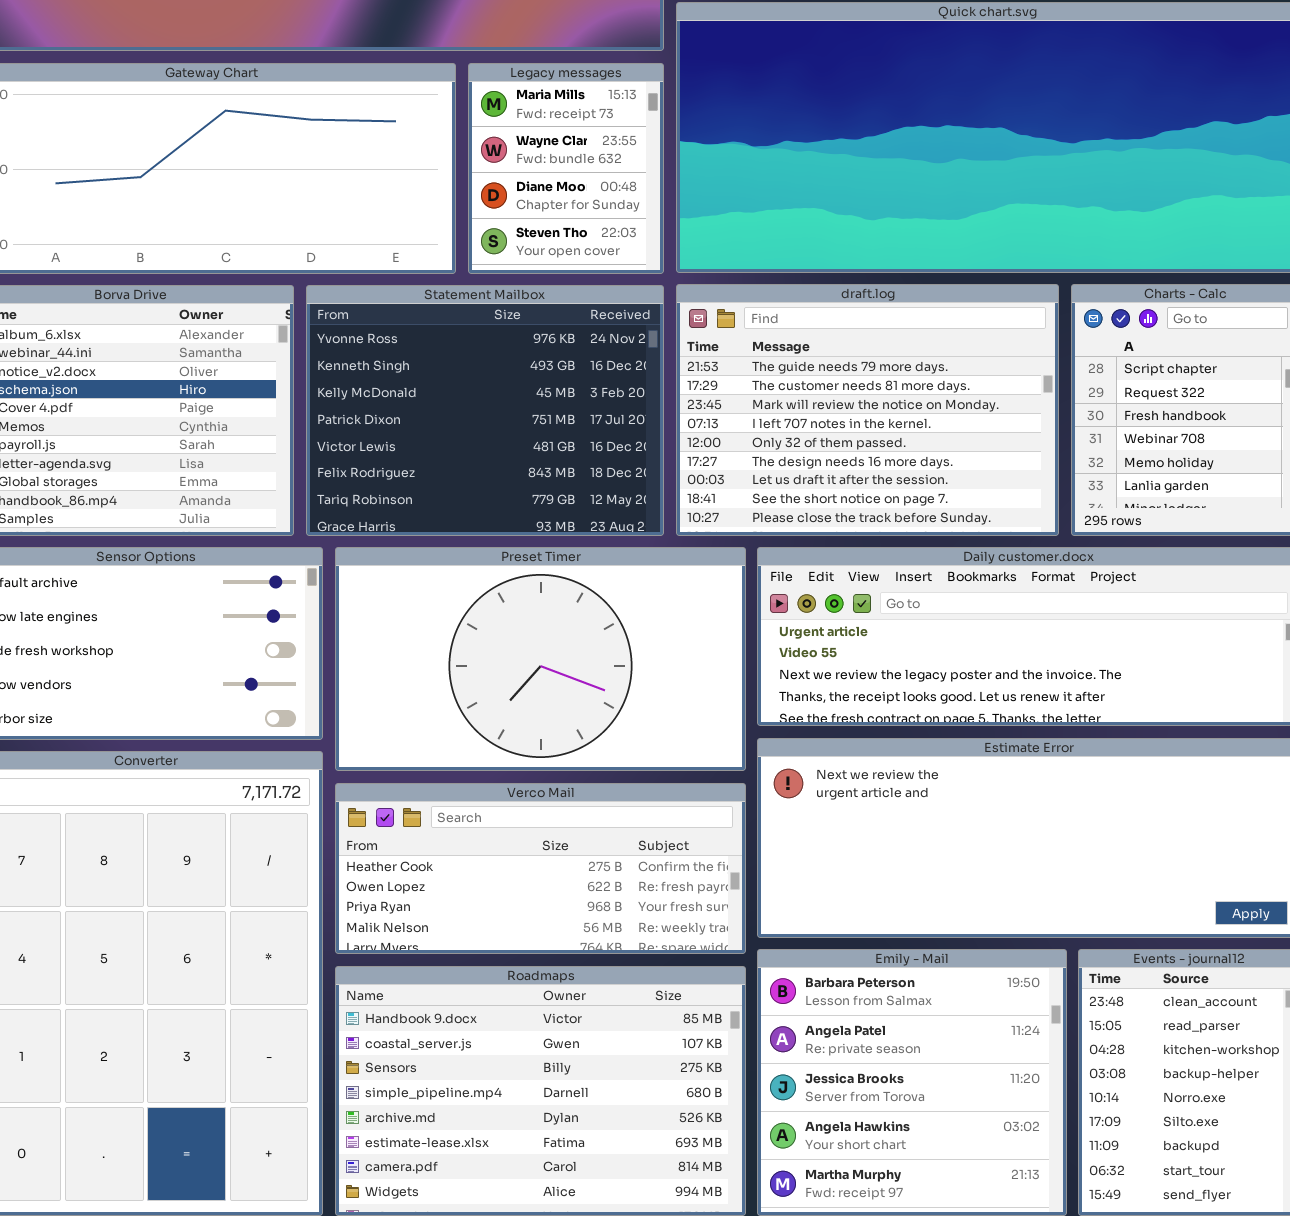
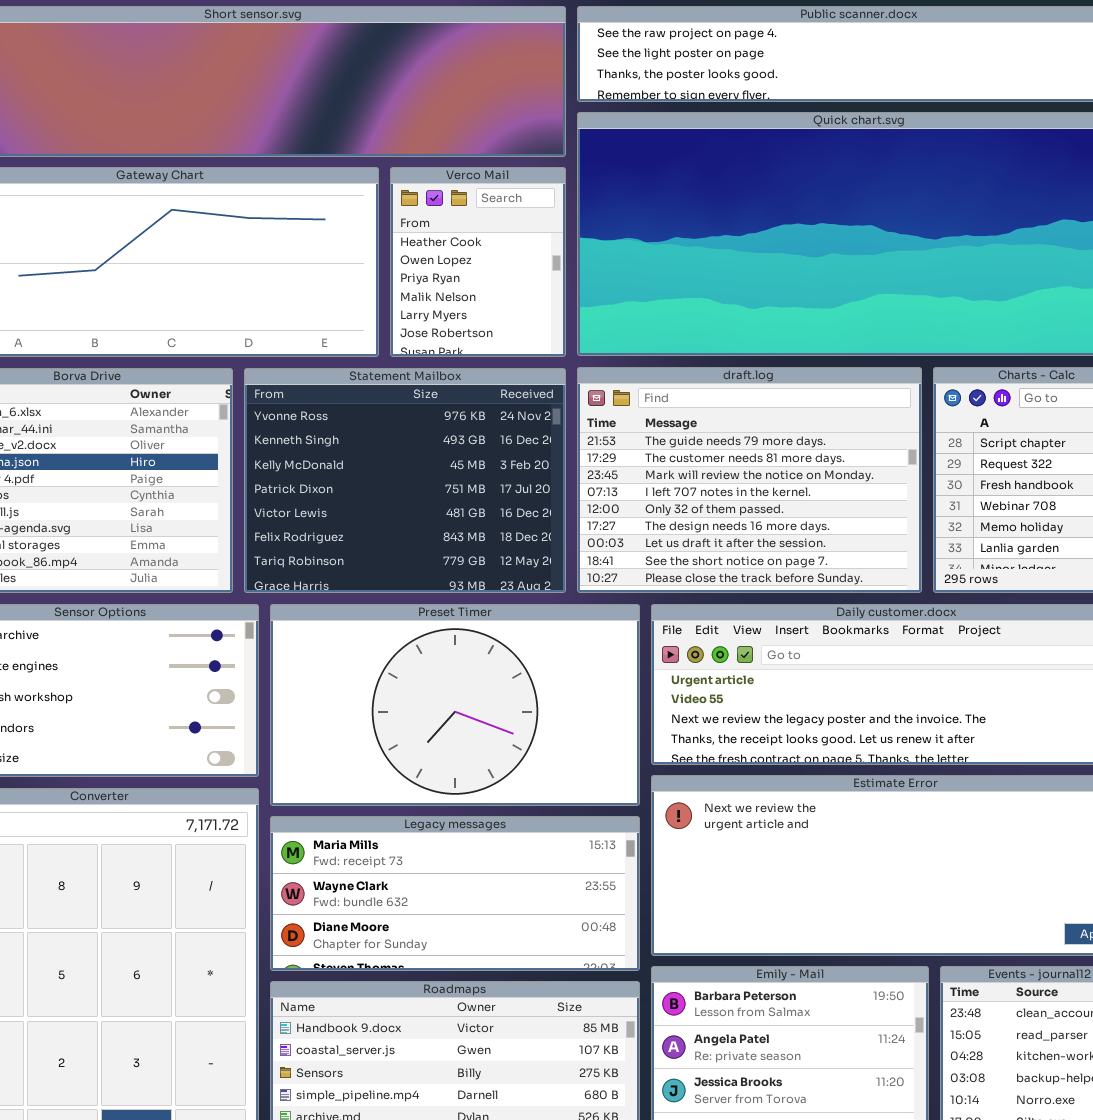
Legacy messages: [468,63,664,274] -> [270,816,640,971], moved, resized
Verco Mail: [335,783,746,954] -> [390,167,566,357], moved, resized

